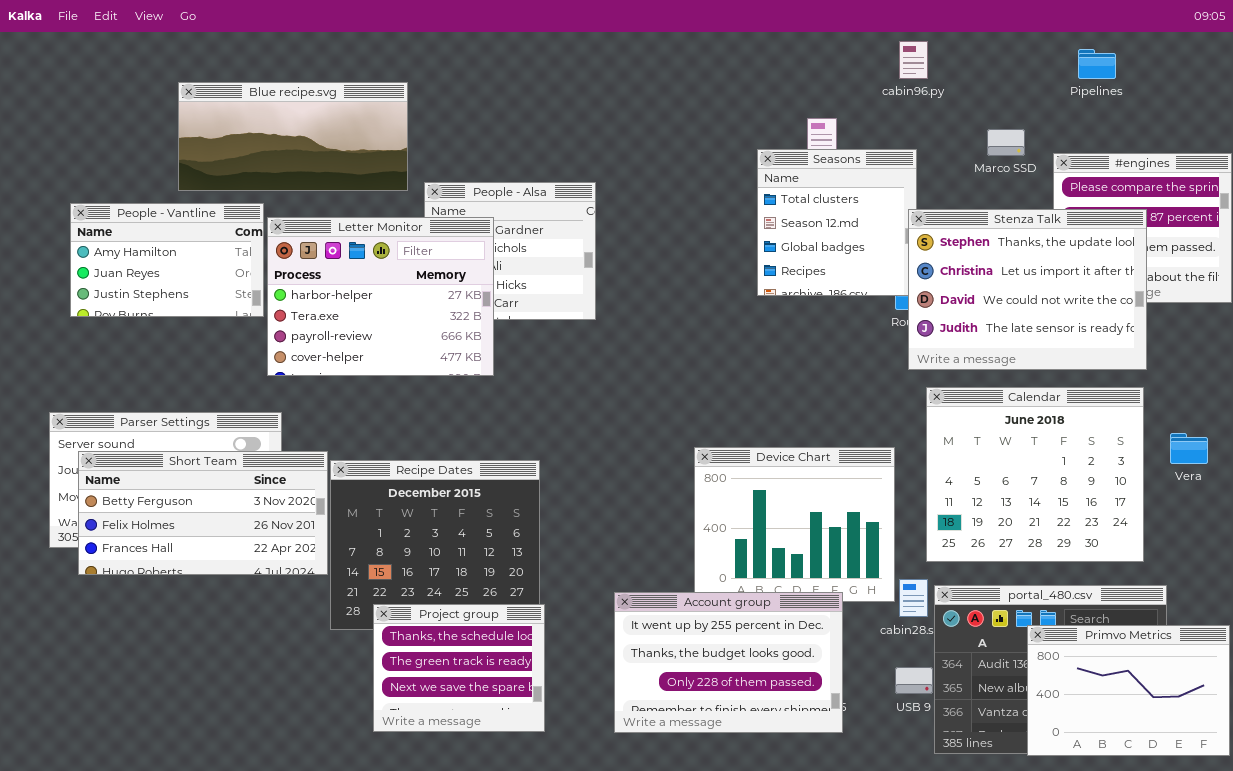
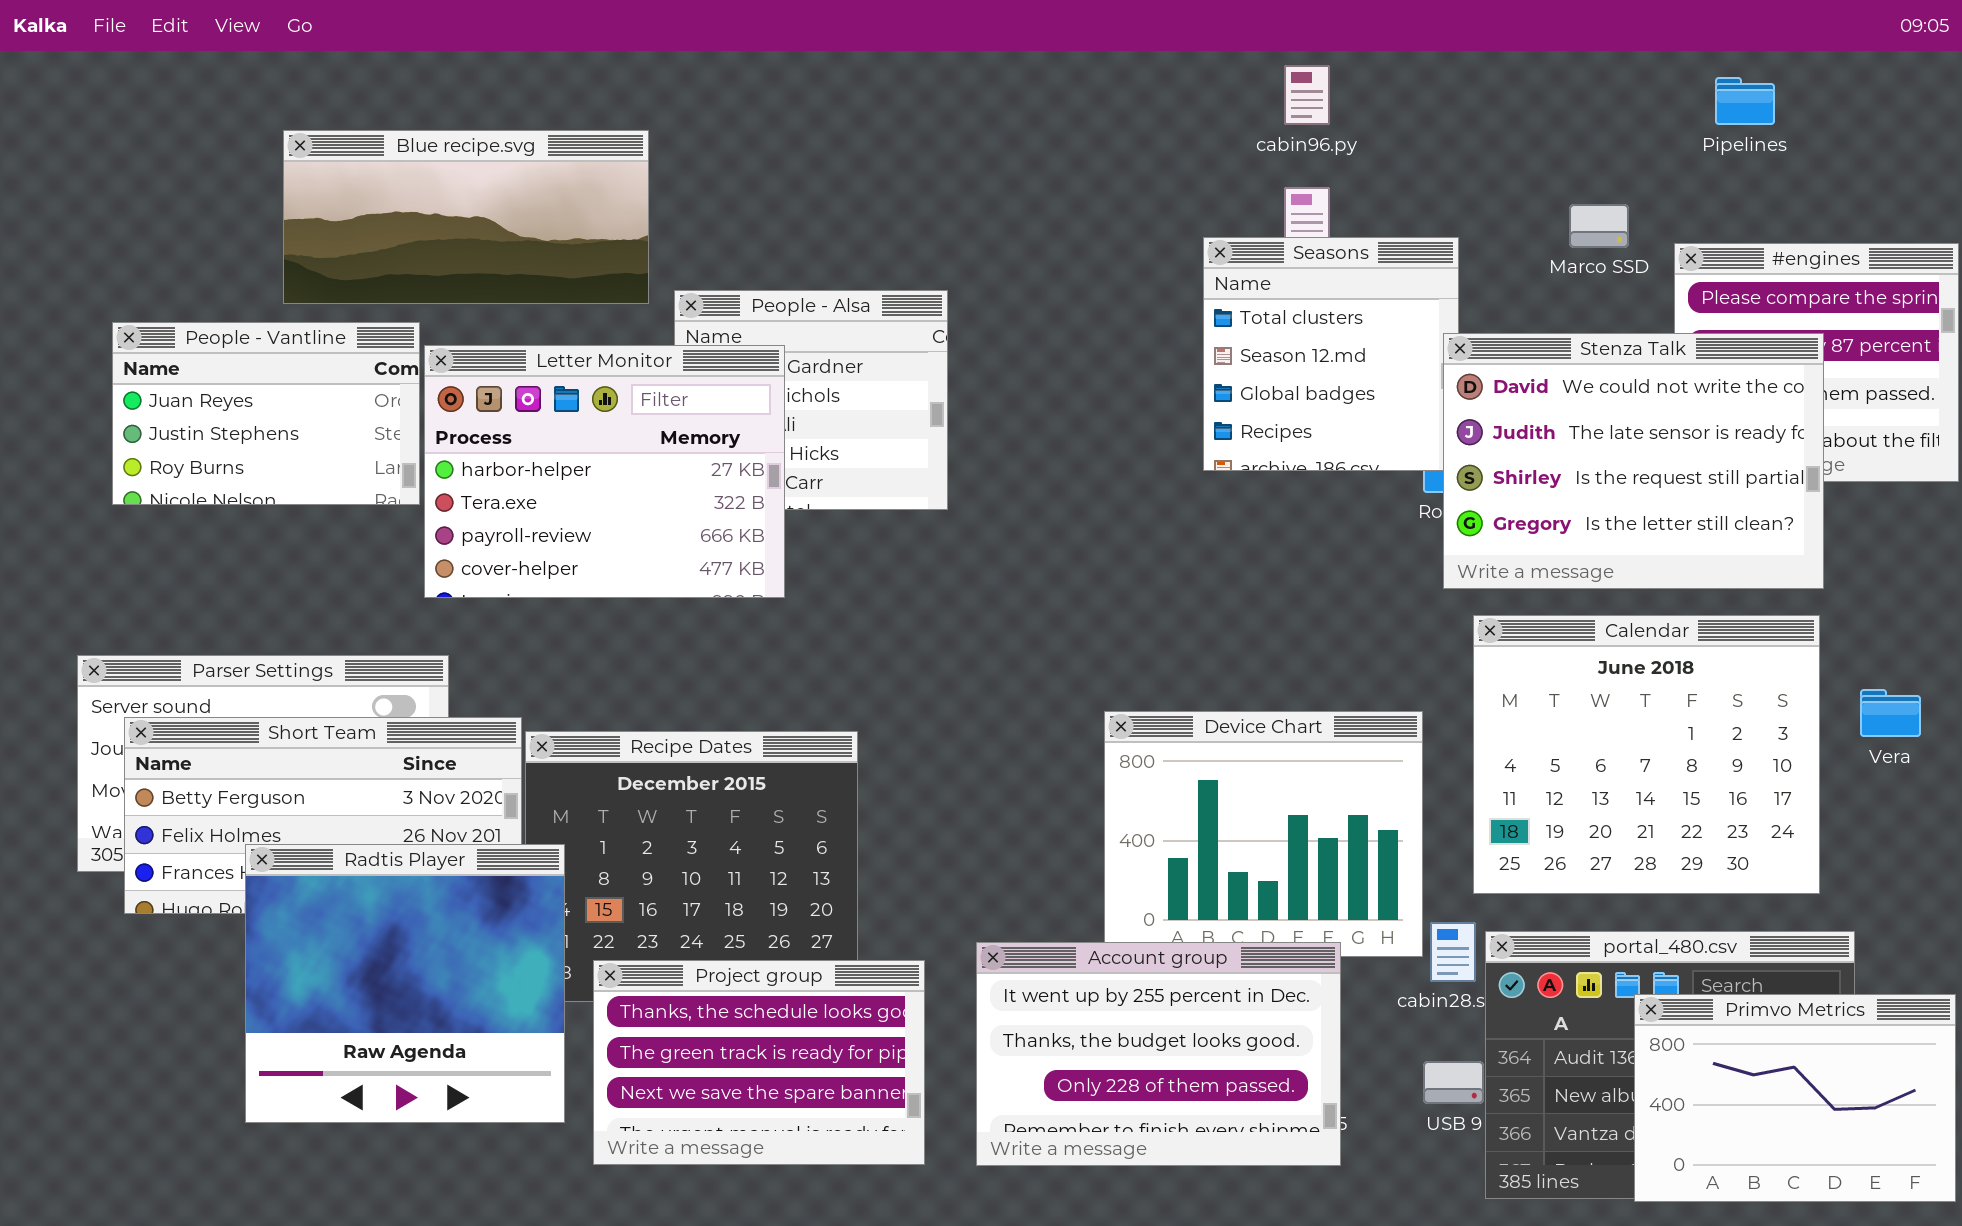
cabin96.py: [899,41,928,79] -> [1284,65,1330,125], moved
People - Vantline: [70,203,264,317] -> [112,322,420,505], scrolled down 1 row
Stenza Talk: [908,209,1147,370] -> [1443,333,1824,589], scrolled down 2 rows
Radtis Player: none -> [245,844,565,1123], opened
Project group: [373,604,545,732] -> [593,960,925,1165], resized

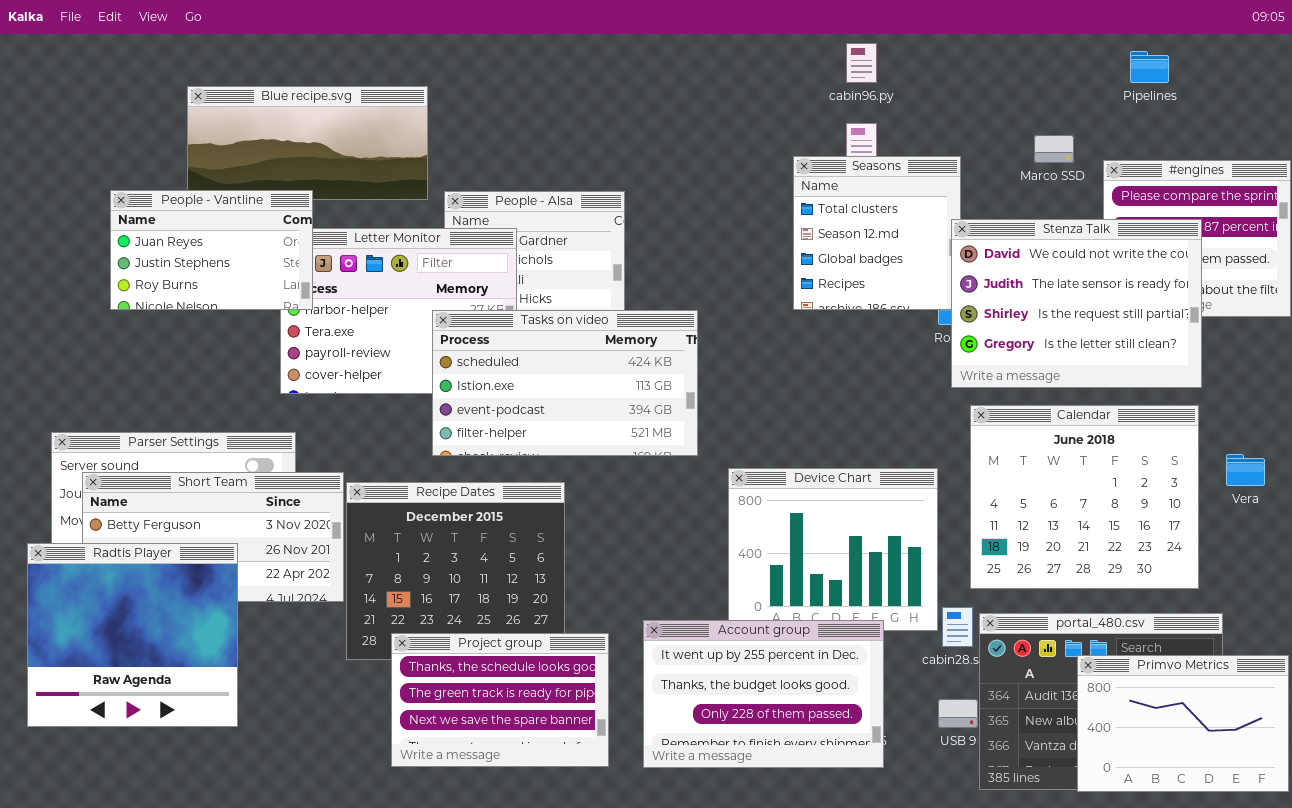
People - Vantline: [112,322,420,505] -> [110,190,313,310], moved
Tasks on video: none -> [432,310,698,456], opened
Radtis Player: [245,844,565,1123] -> [27,543,238,727], moved

